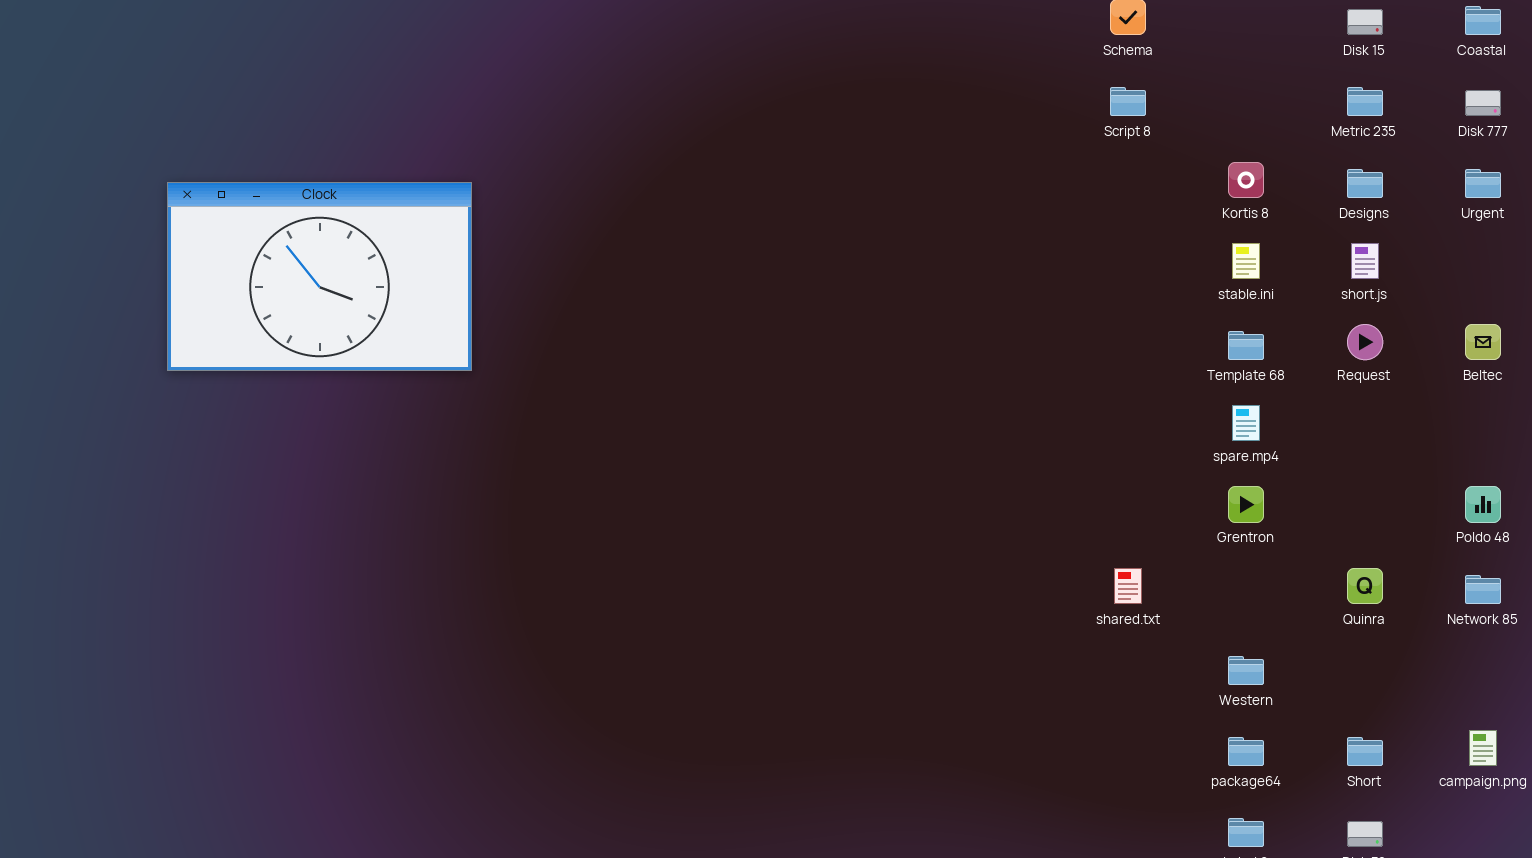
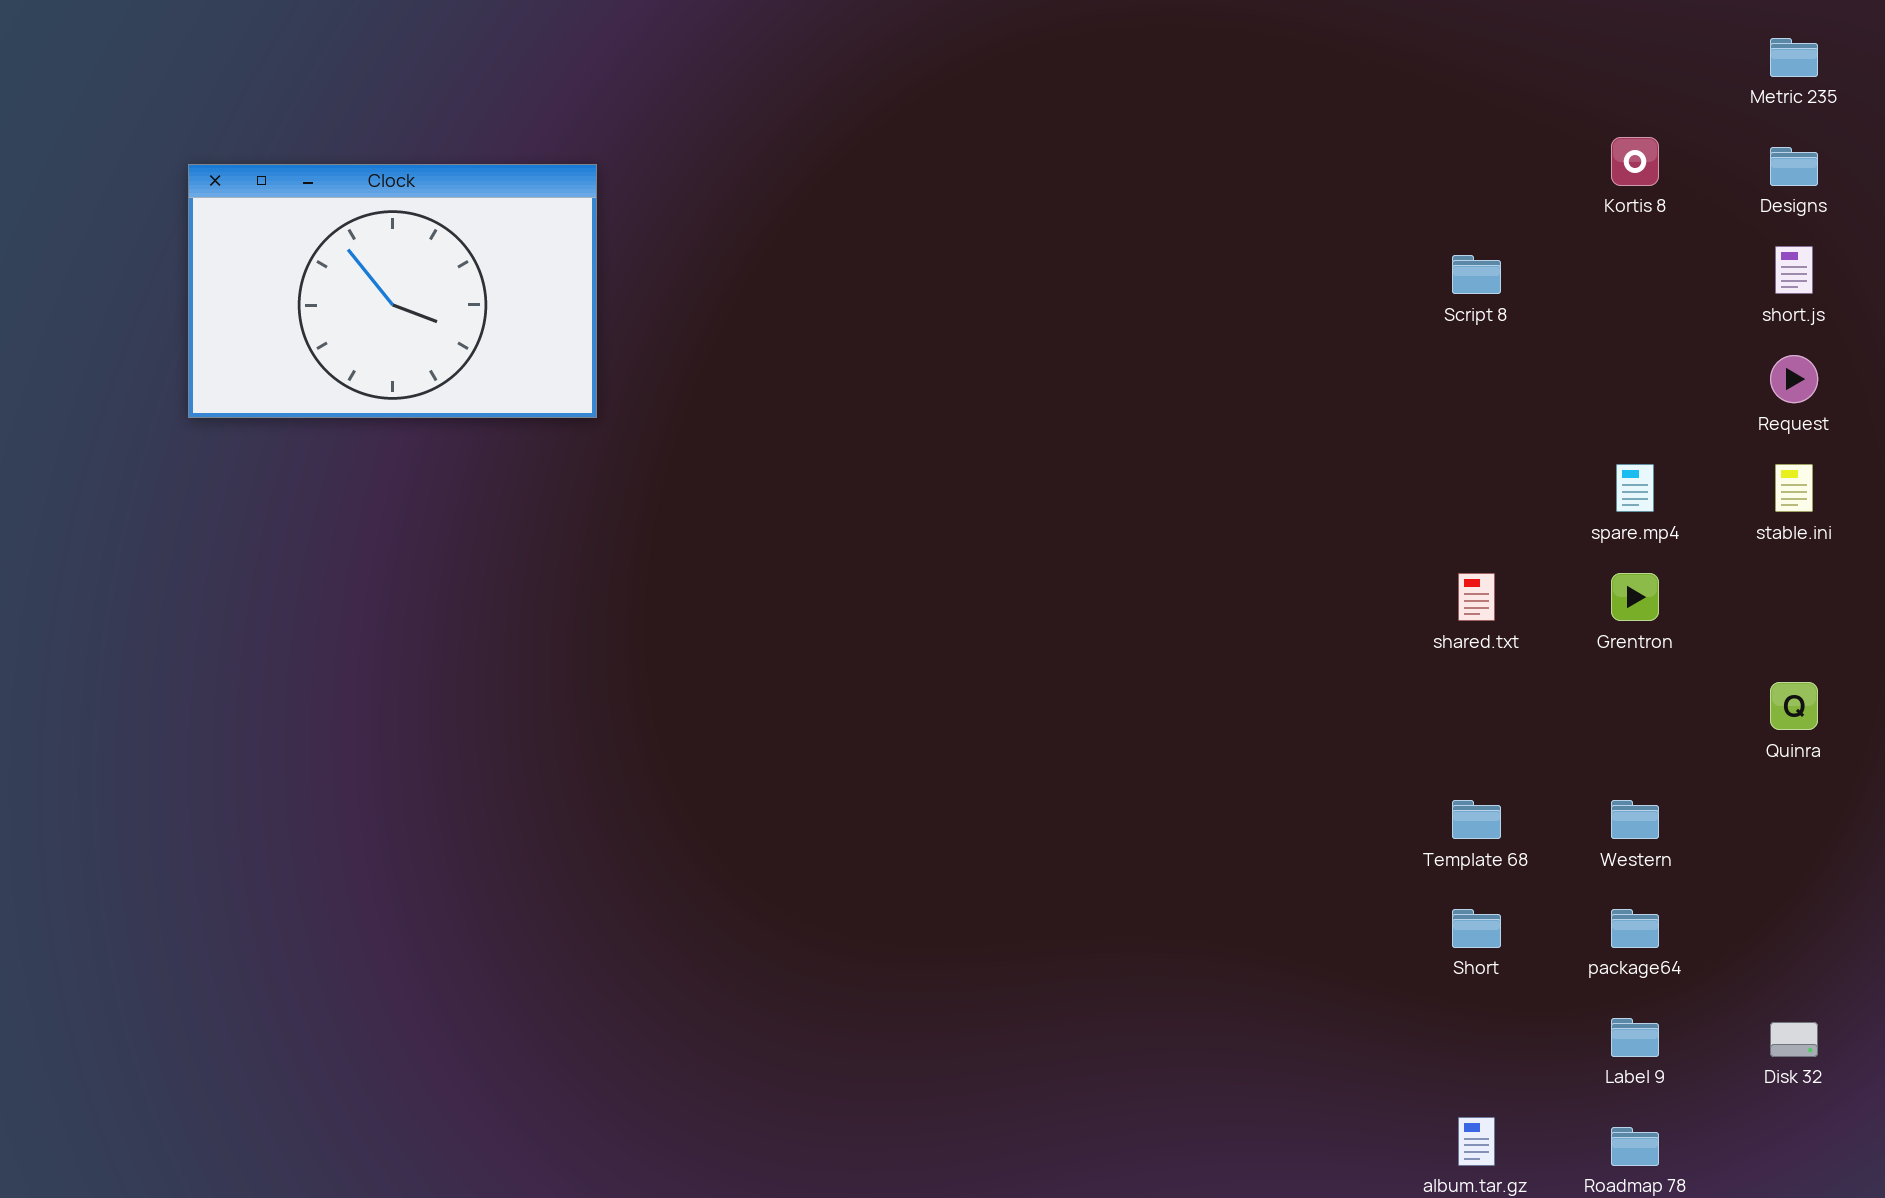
Script 8: [1110,87,1146,116] -> [1452,255,1501,294], moved
stable.ini: [1232,243,1260,279] -> [1775,464,1813,512], moved
Template 68: [1228,331,1264,360] -> [1452,800,1501,839], moved
shared.txt: [1114,568,1142,604] -> [1458,573,1495,621], moved
Short: [1347,737,1383,766] -> [1452,909,1501,948], moved

